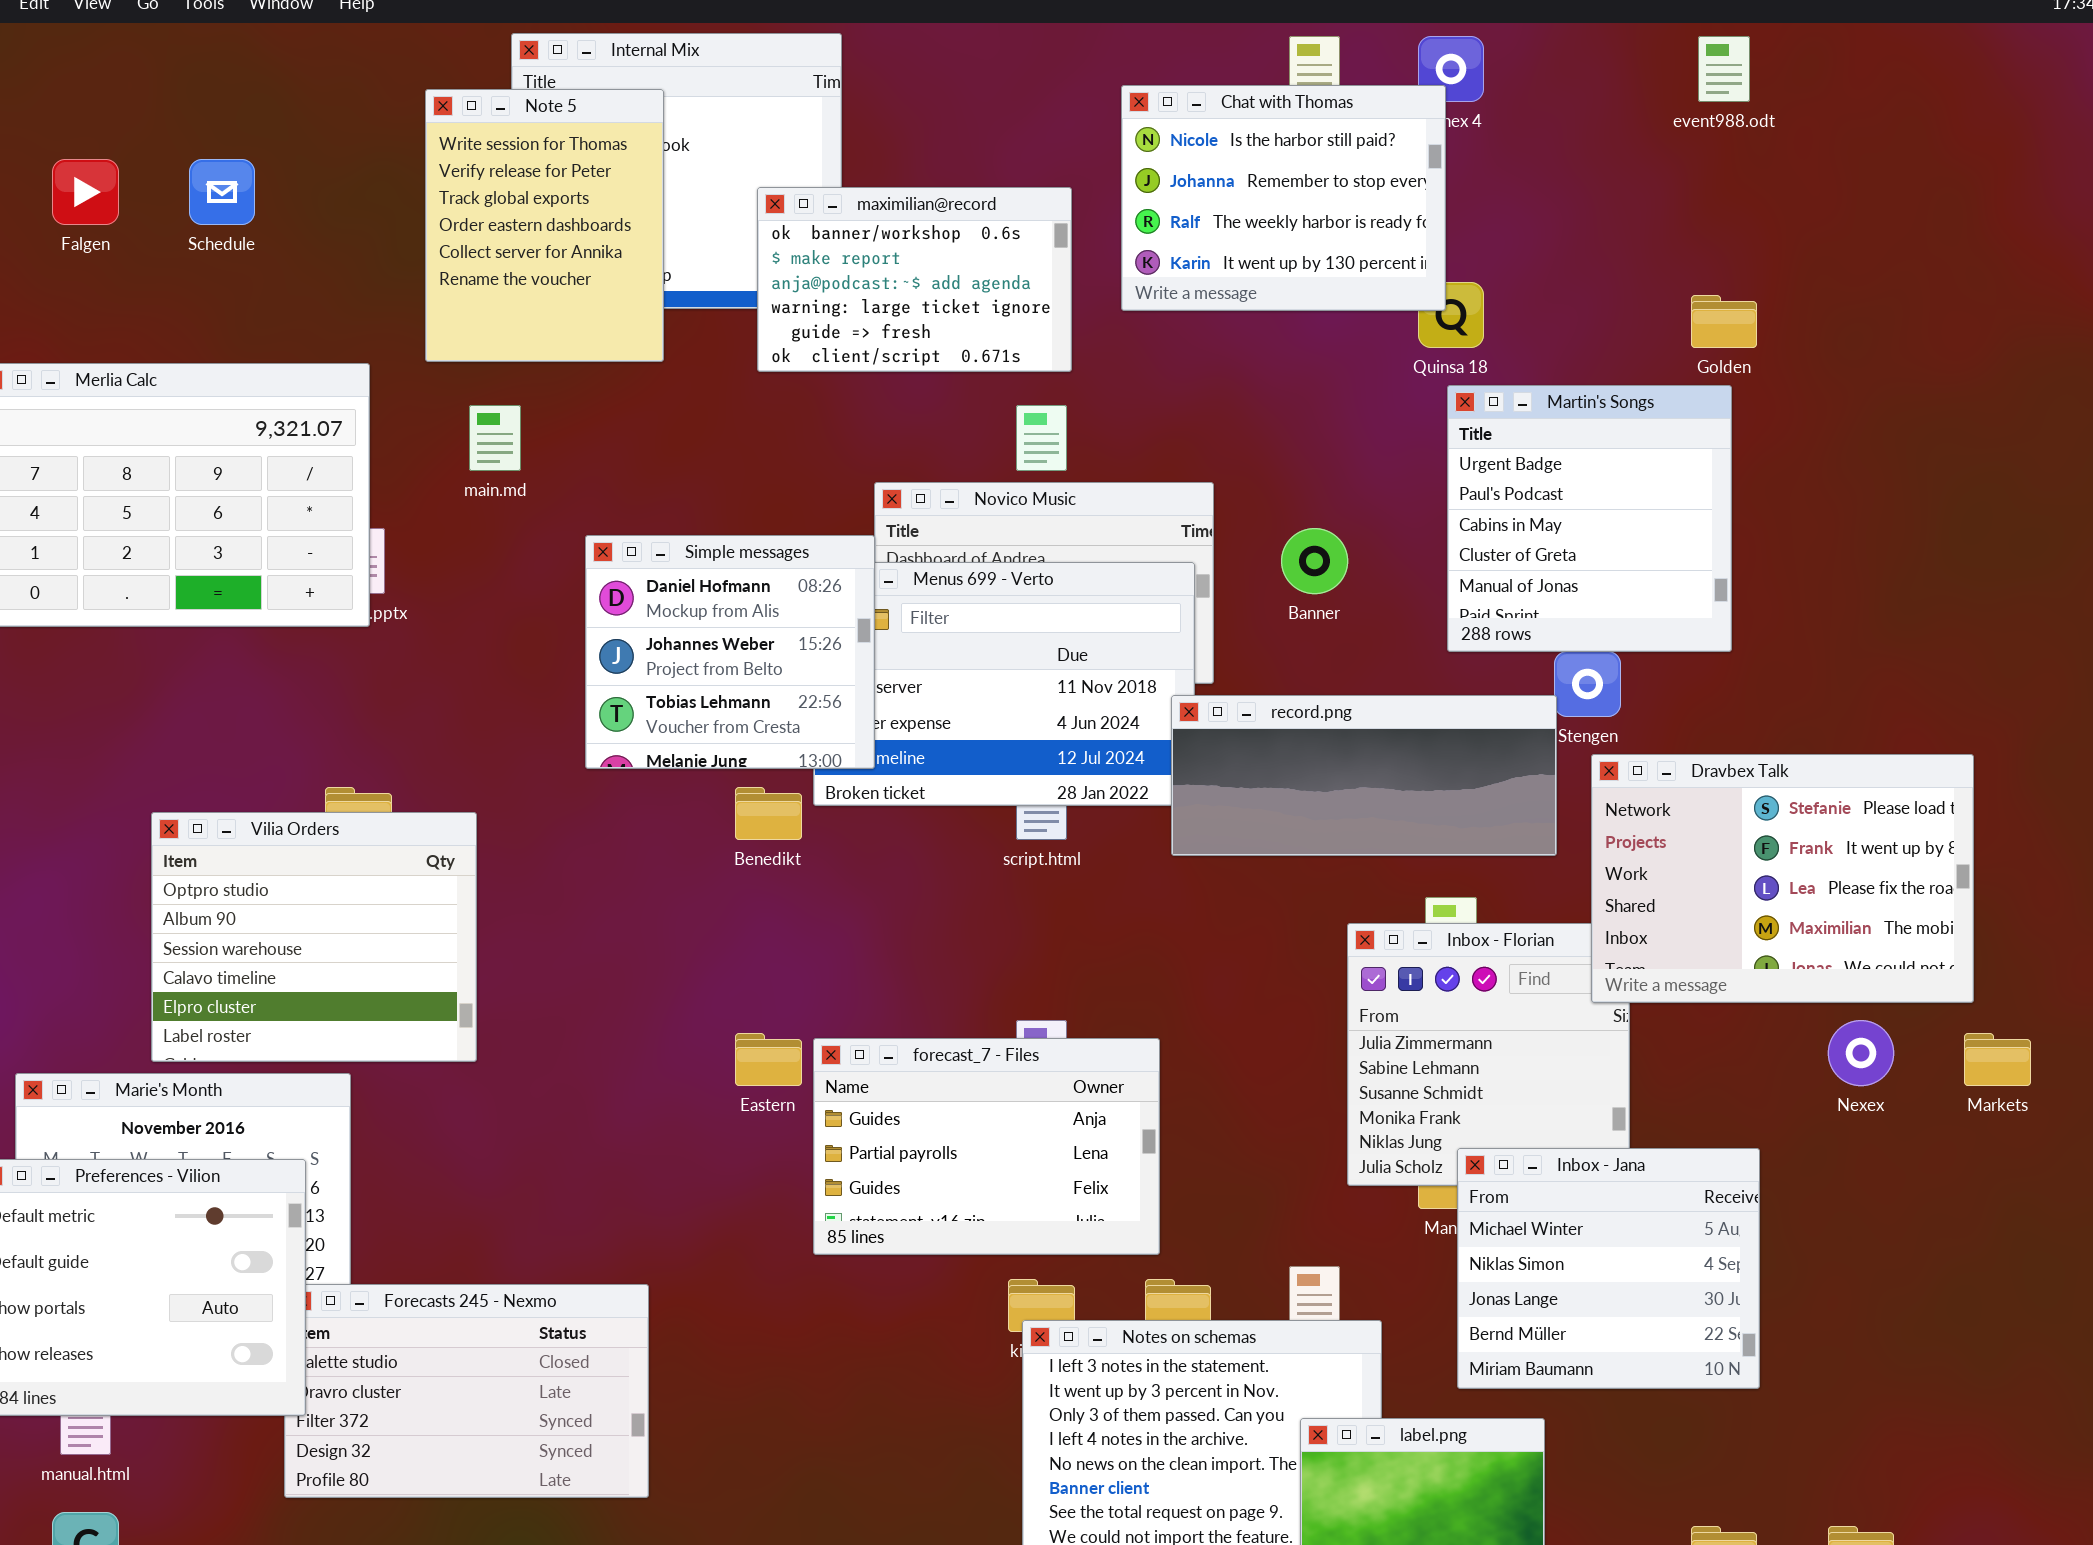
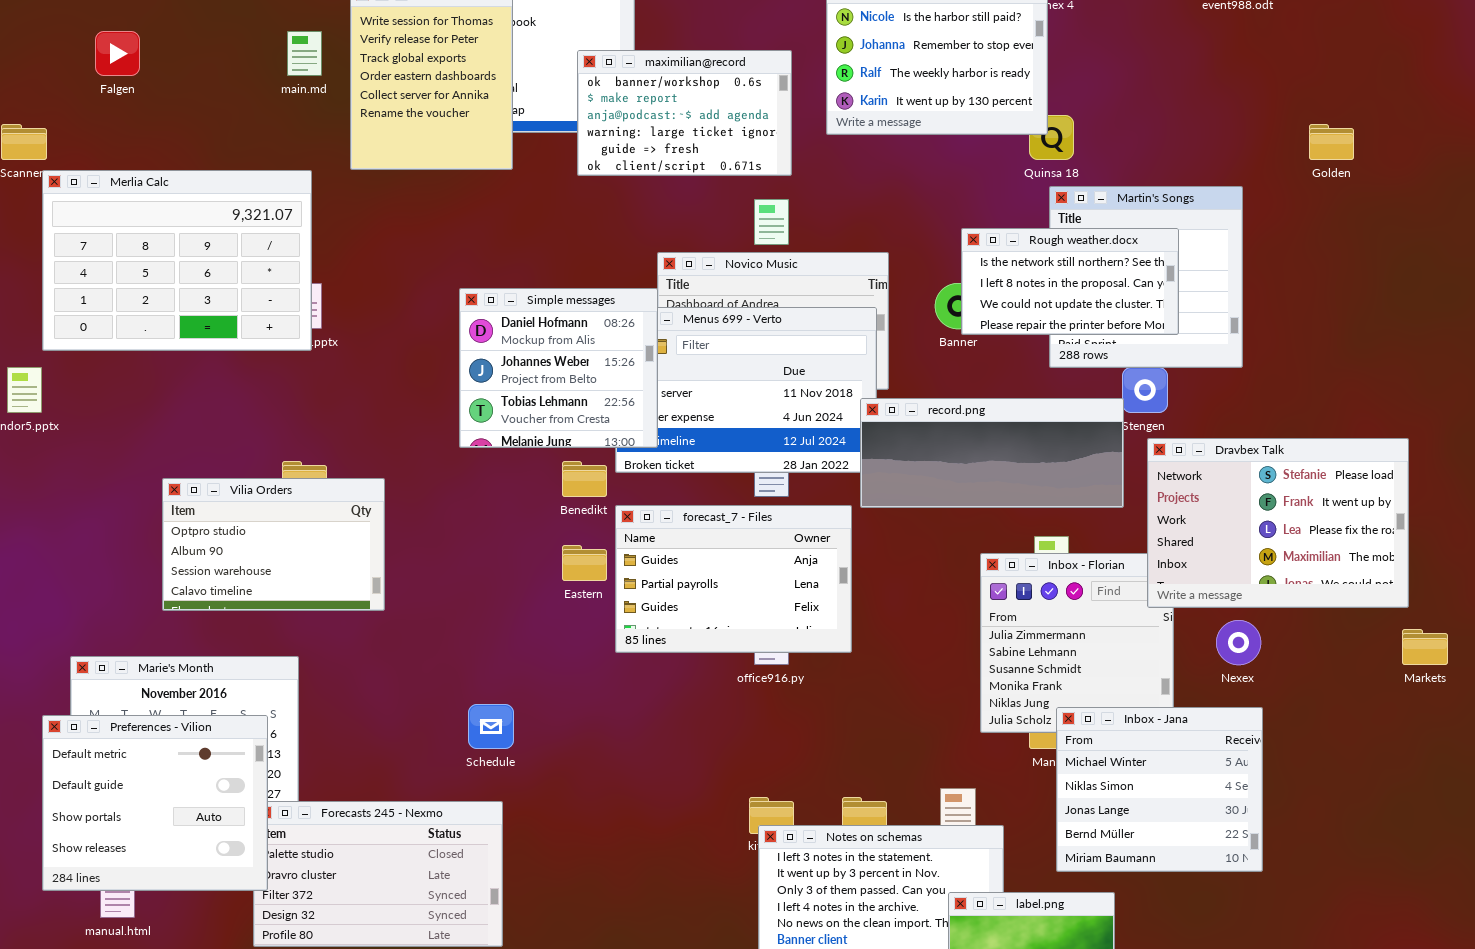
Schedule: [189,159,255,225] -> [468,704,514,749], moved
Golden: [1691,295,1757,348] -> [1309,124,1354,160], moved
main.md: [469,405,521,471] -> [287,31,322,76], moved
Rough weather.docx: none -> [961,228,1179,335], opened
Vilia Orders: [151,812,477,1062] -> [162,478,385,611], resized
Nexex: [1828,1020,1894,1086] -> [1216,620,1261,665], moved
Eastern: [735,1033,802,1086] -> [562,545,607,581], moved
forecast_7 - Files: [813,1038,1160,1255] -> [615,505,852,653], moved

